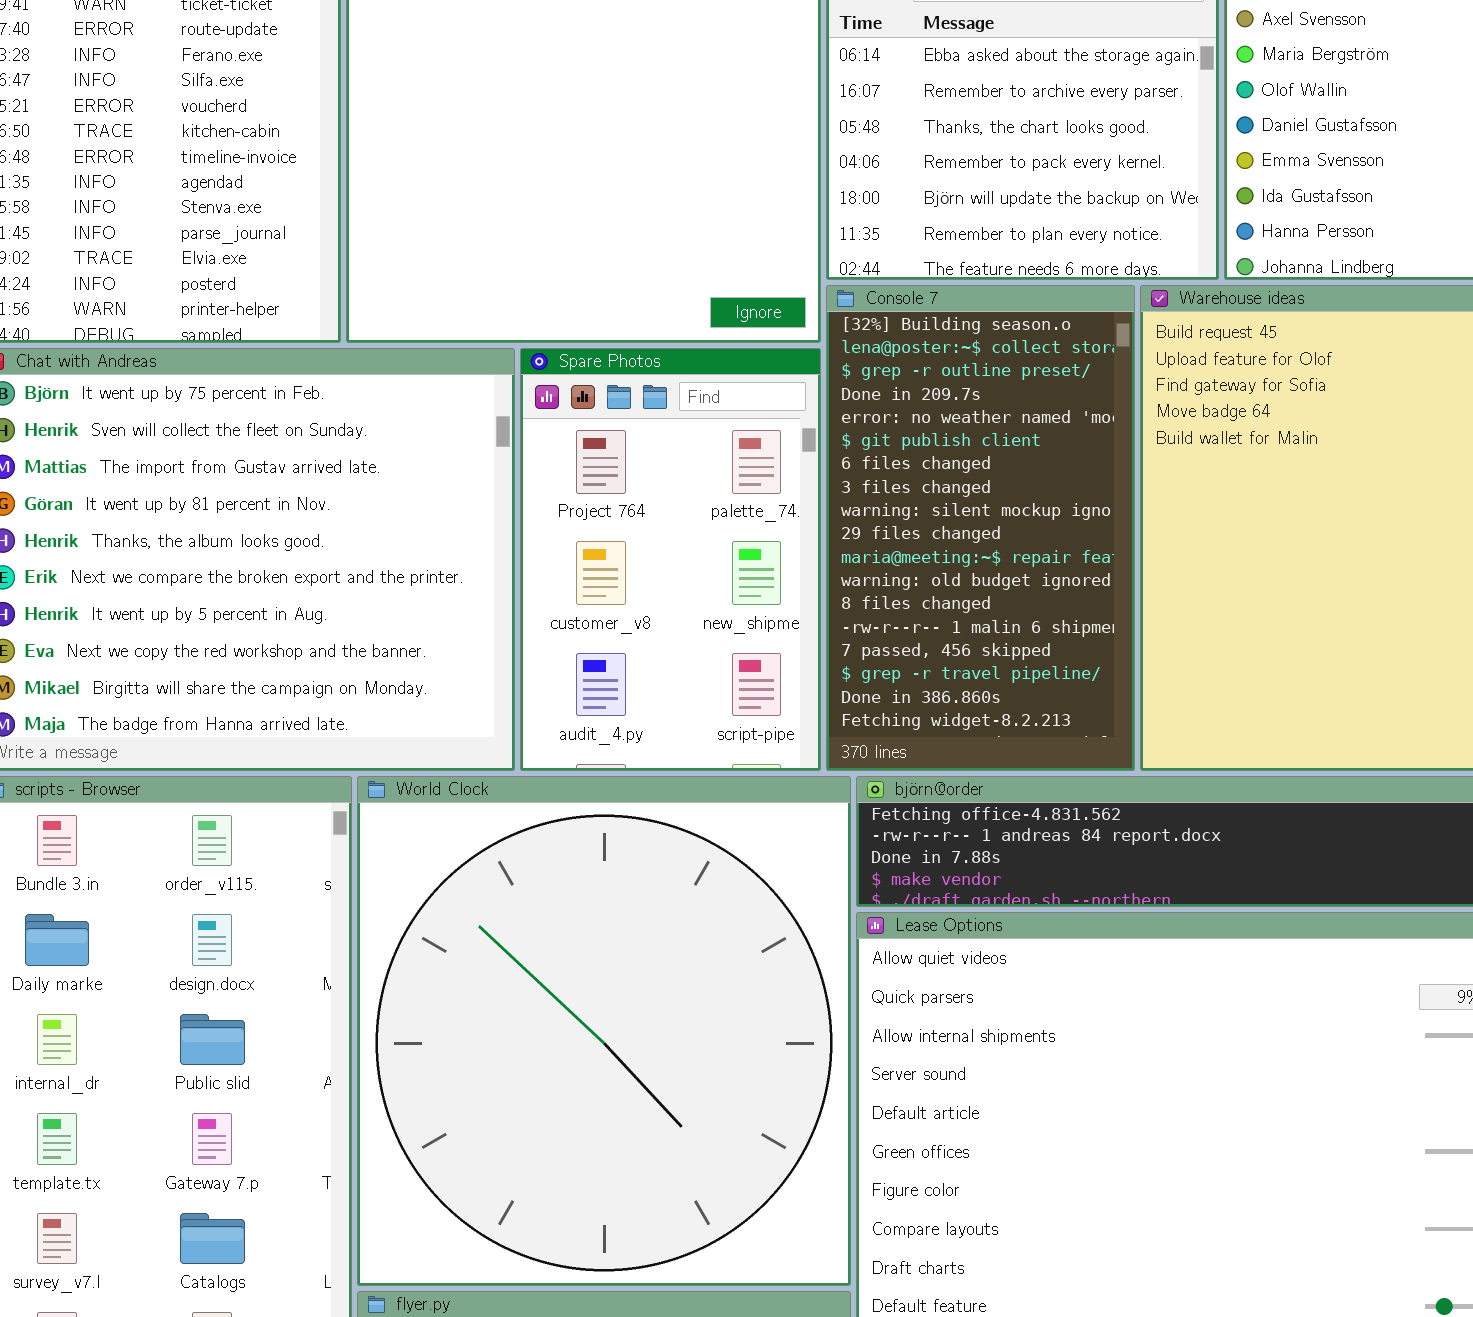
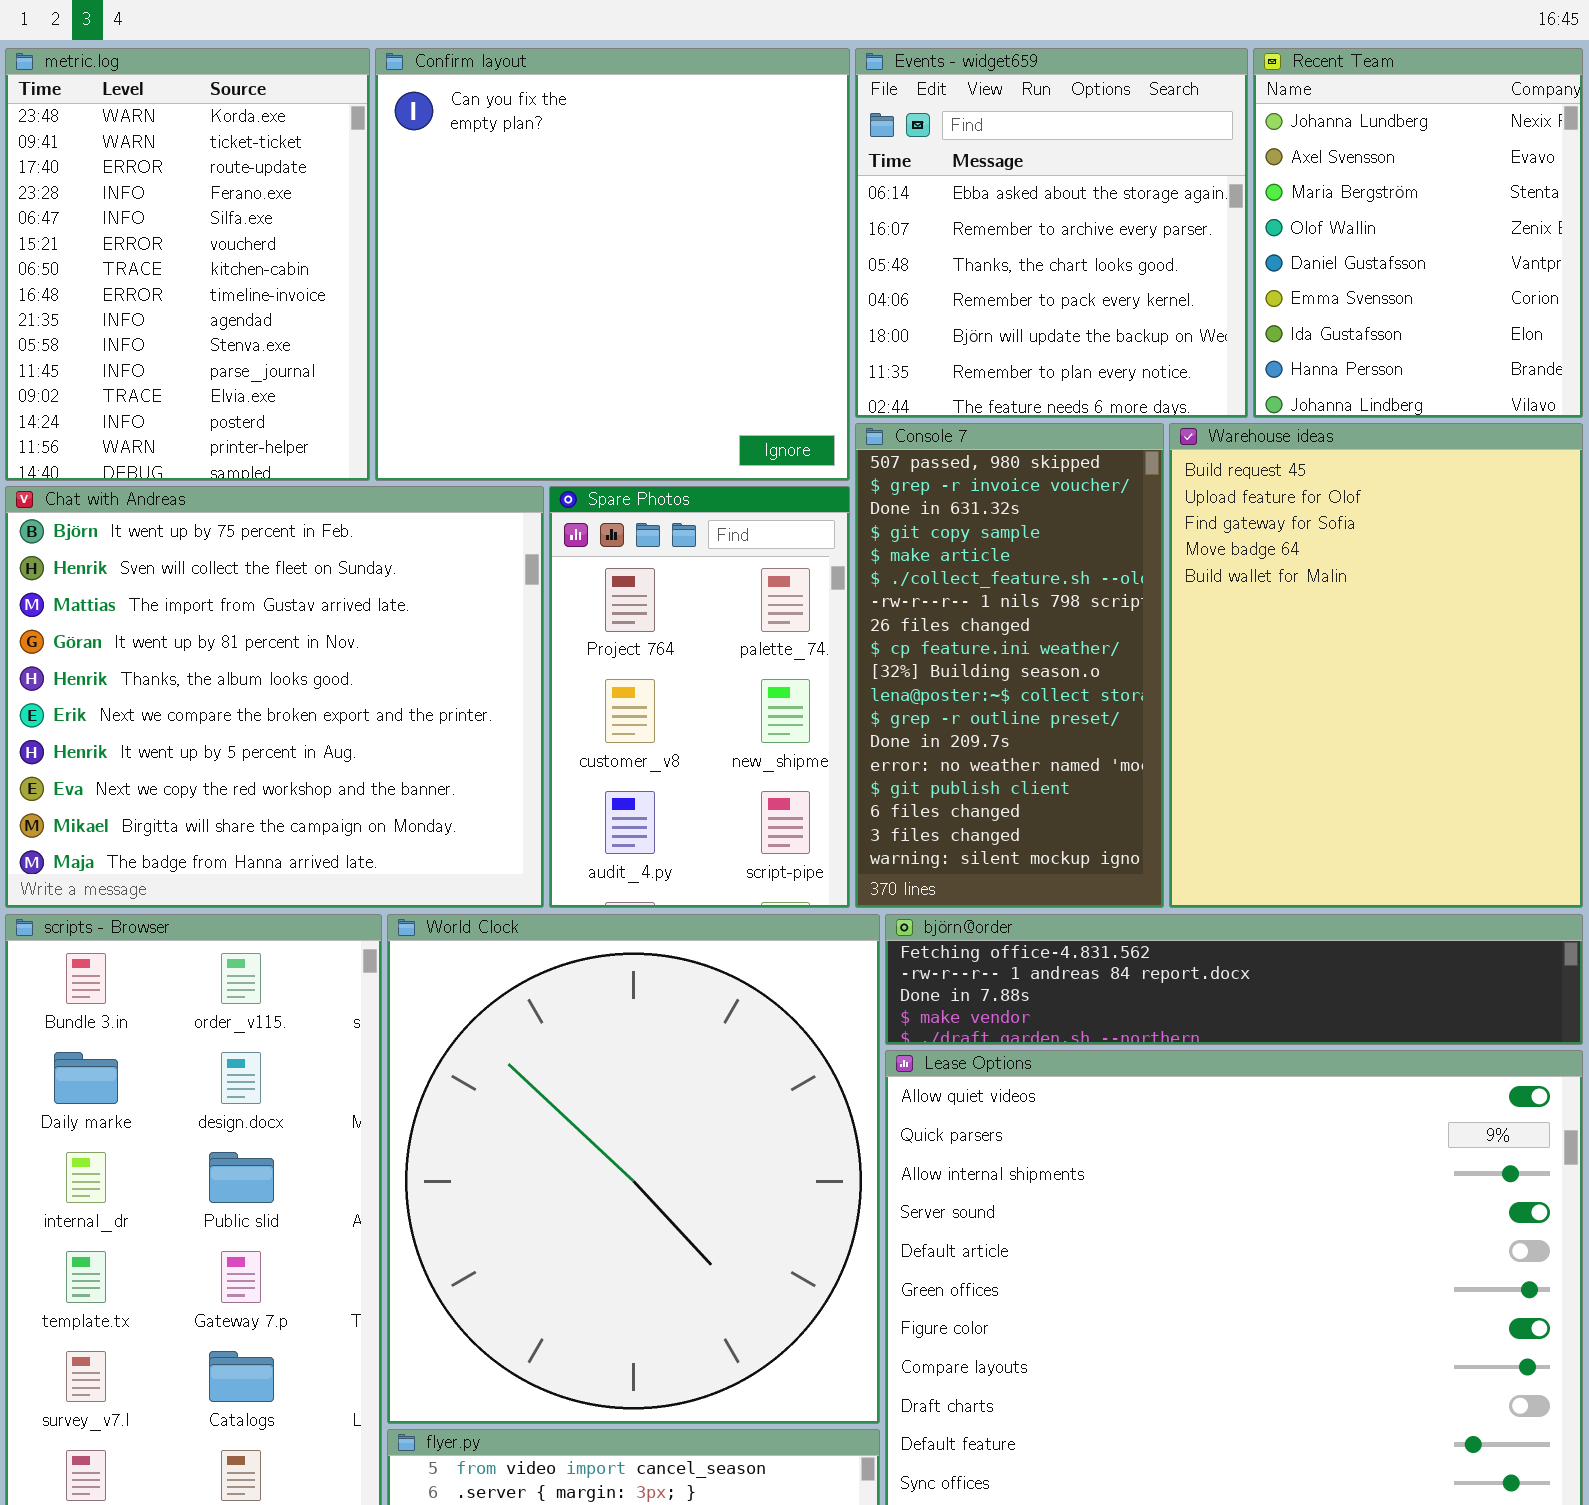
Console 7: [826,285,1135,771] -> [855,423,1164,908], scrolled up 9 rows

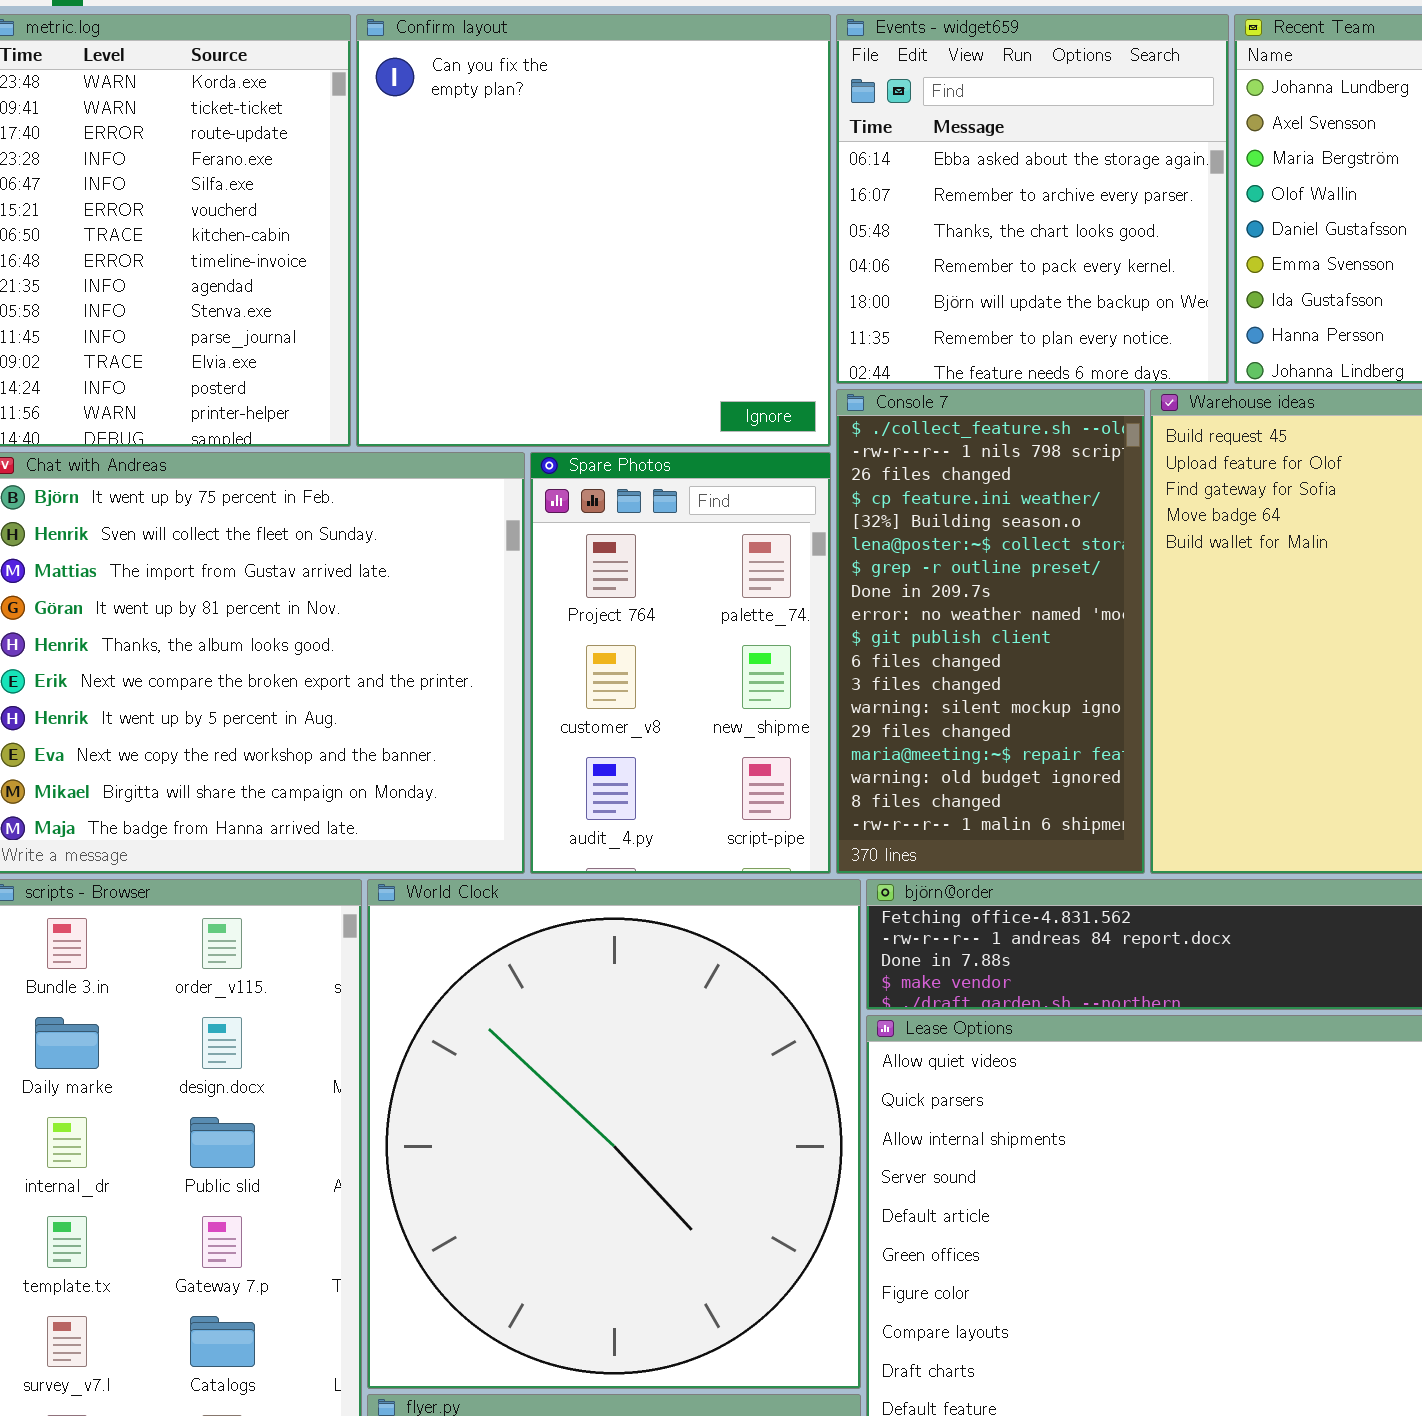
Console 7: [855,423,1164,908] -> [836,389,1145,874], scrolled down 5 rows

